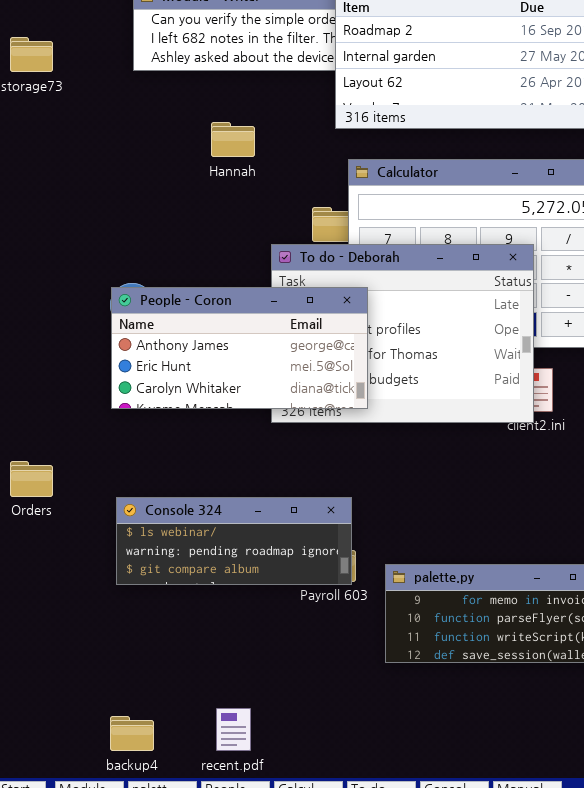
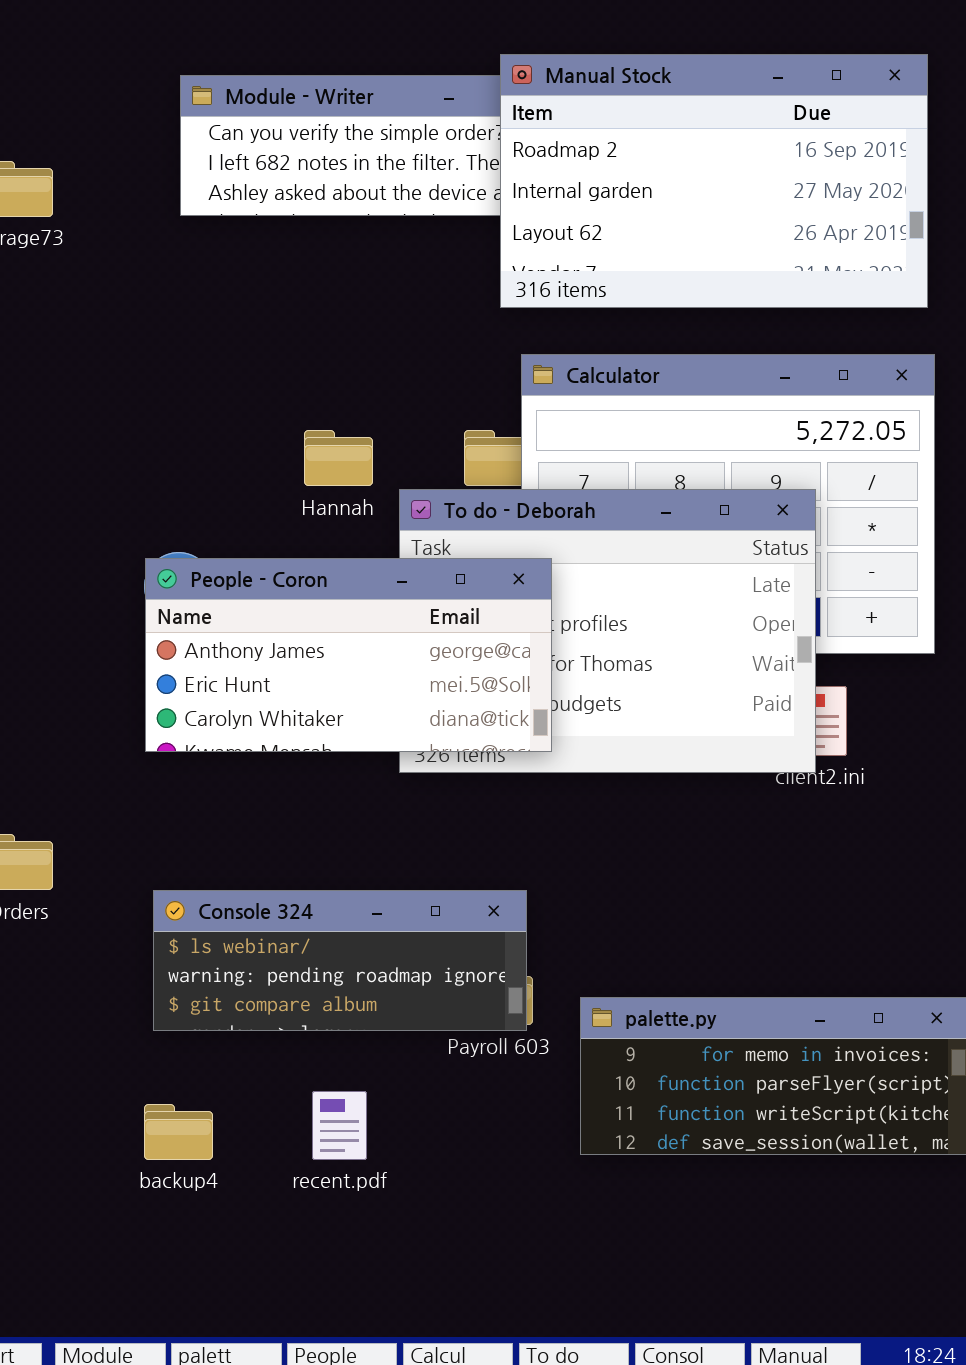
Hannah: [211,122,255,157] -> [304,430,373,486], moved
recent.pdf: [216,708,251,751] -> [312,1091,367,1160], moved
backup4: [110,716,154,751] -> [144,1104,213,1160], moved

